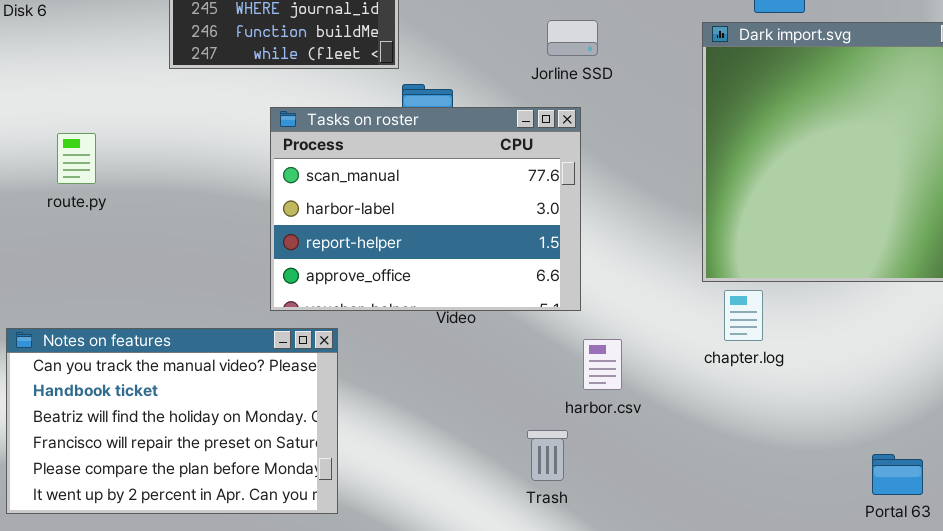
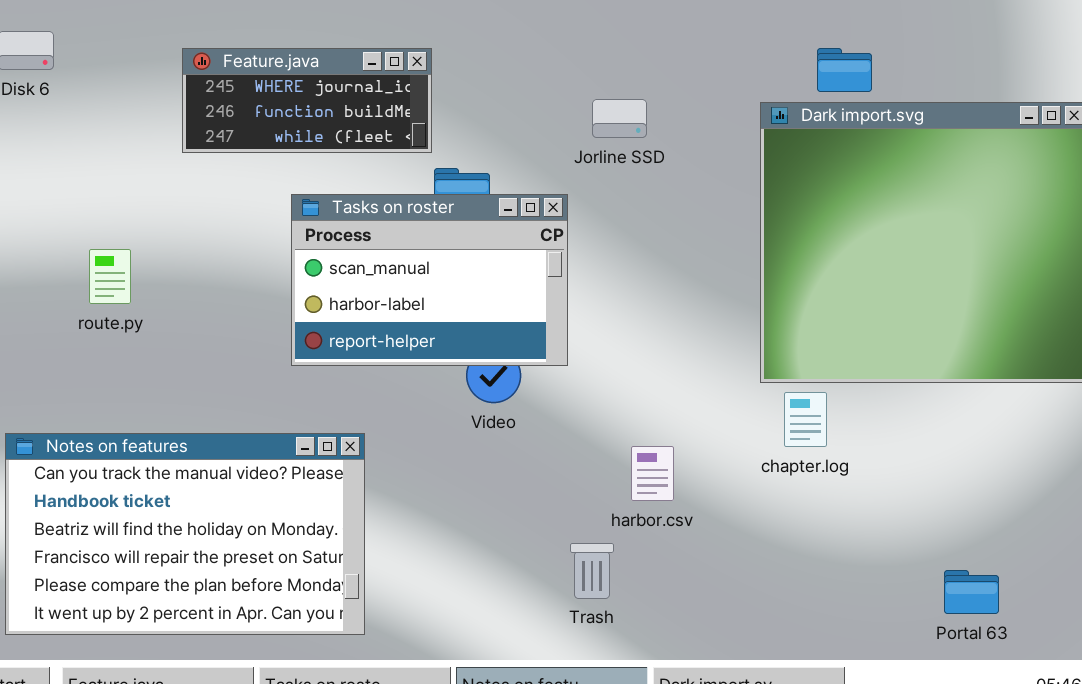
Tasks on roster: [270,107,581,311] -> [291,194,568,366], resized
route.py: [57,133,96,184] -> [89,249,131,304], moved

